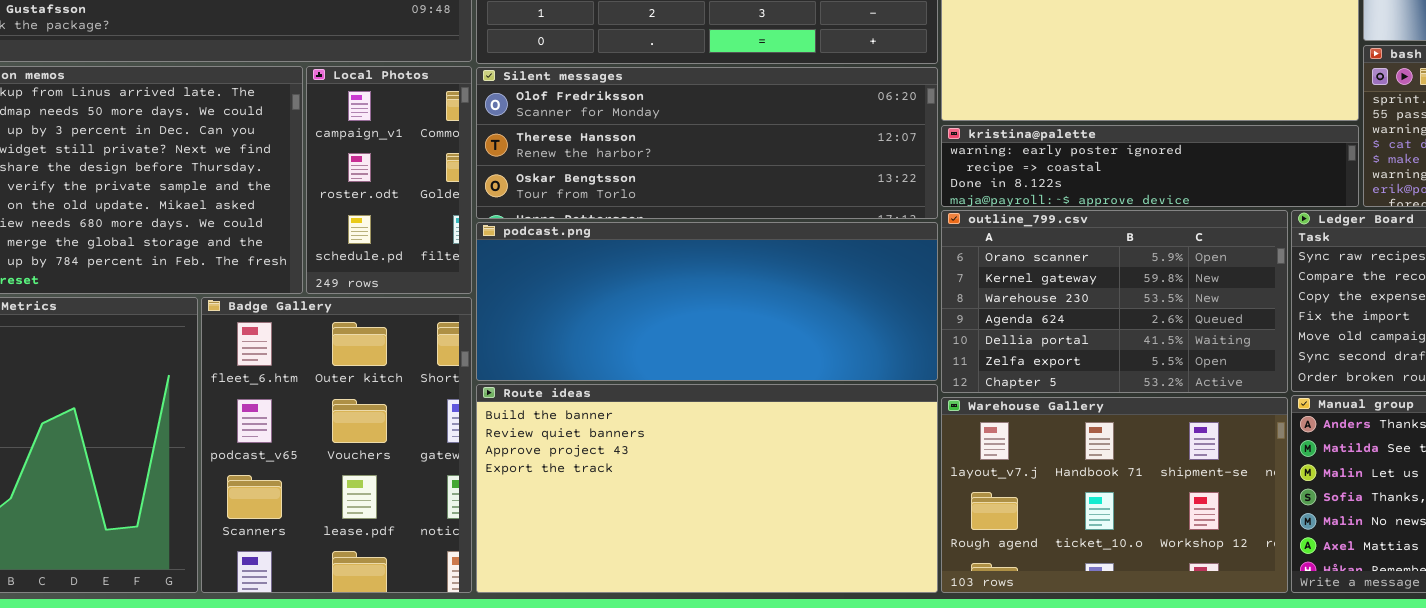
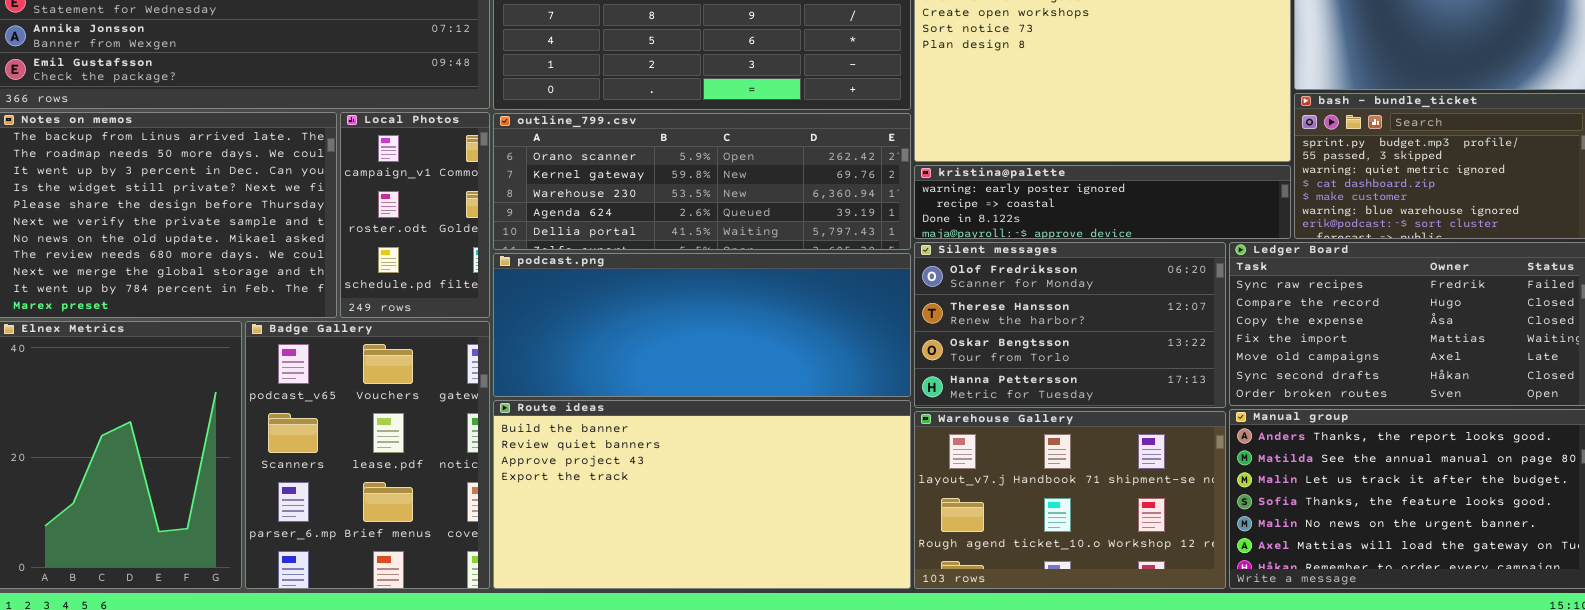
Silent messages: [476,67,938,219] -> [914,242,1226,408], moved, resized
outline_799.csv: [941,210,1288,393] -> [493,113,911,250], moved, resized
Badge Gallery: [201,297,472,593] -> [245,321,490,589], scrolled down 1 row

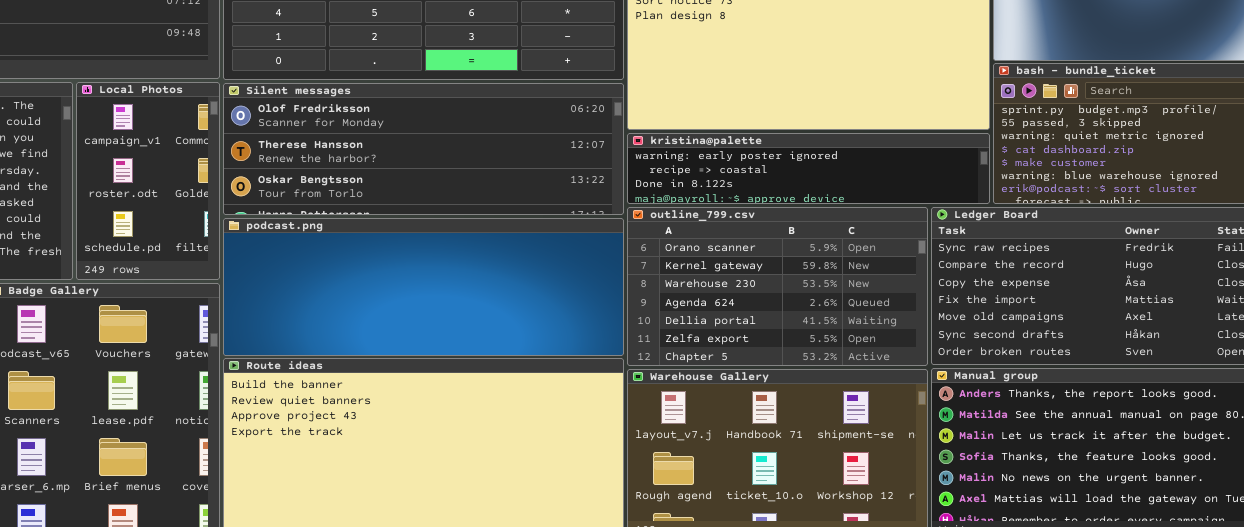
outline_799.csv: [493,113,911,250] -> [627,207,928,366], moved, resized
Silent messages: [914,242,1226,408] -> [223,83,624,215], moved, resized

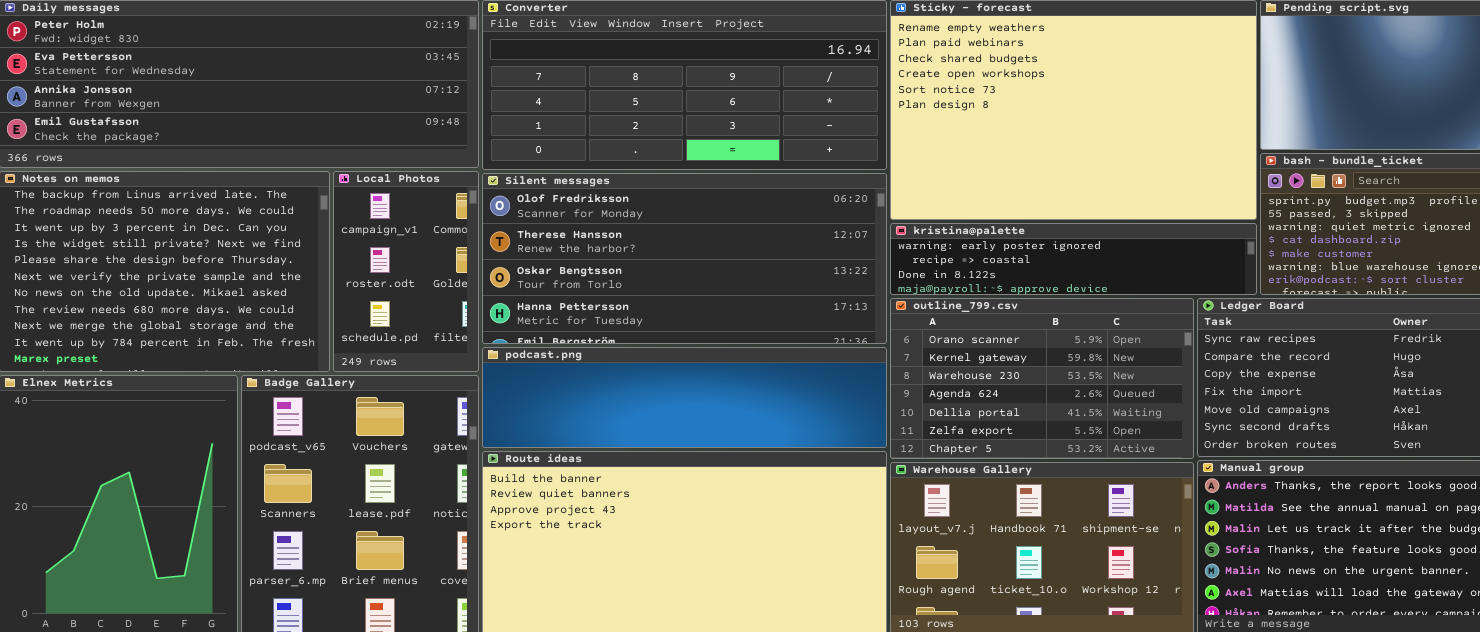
Silent messages: [223,83,624,215] -> [482,173,887,344], resized
podcast.png: [223,218,624,356] -> [482,347,887,448], resized

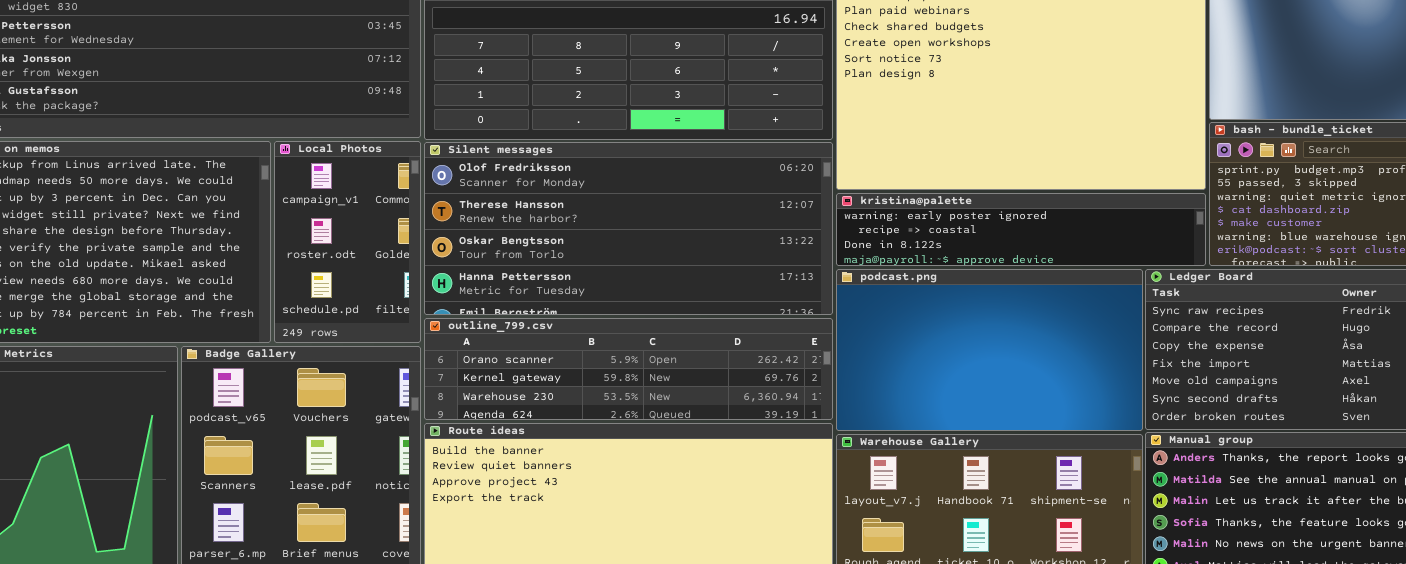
outline_799.csv: [890,298,1194,459] -> [424,318,833,420], moved, resized
podcast.png: [482,347,887,448] -> [836,269,1143,431], moved, resized

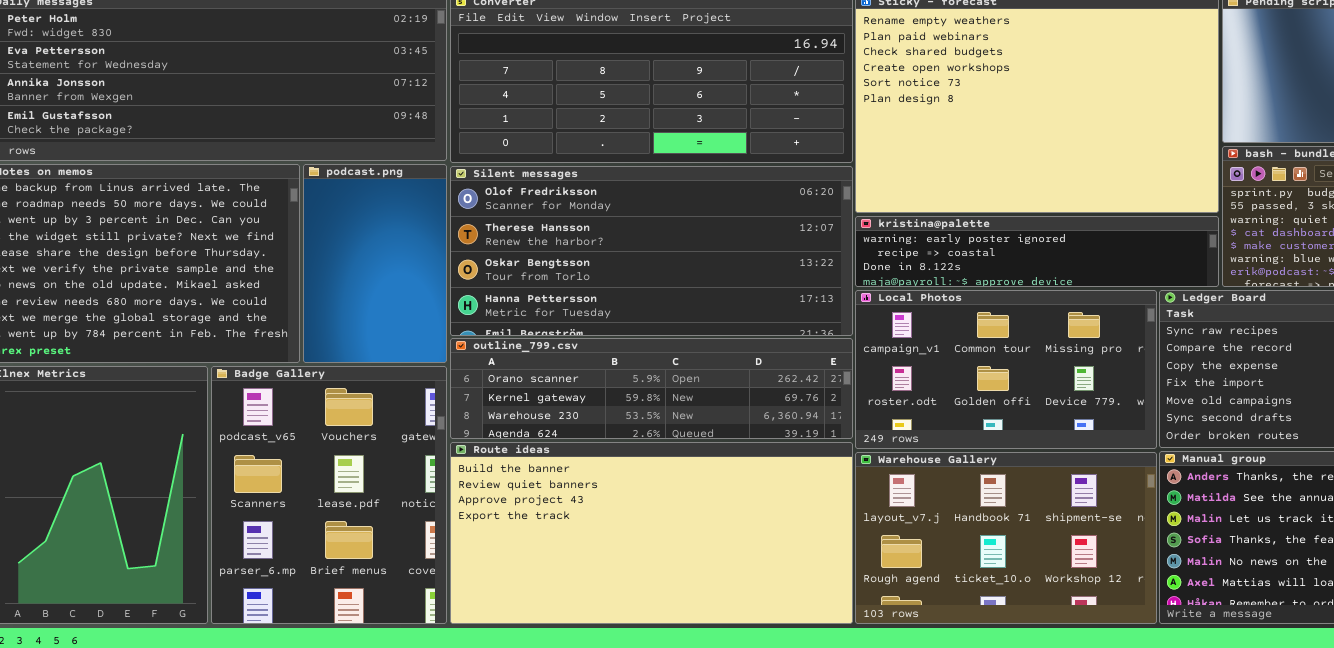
Local Photos: [274,141,421,343] -> [855,290,1157,449], moved, resized
podcast.png: [836,269,1143,431] -> [303,164,447,363], moved, resized

